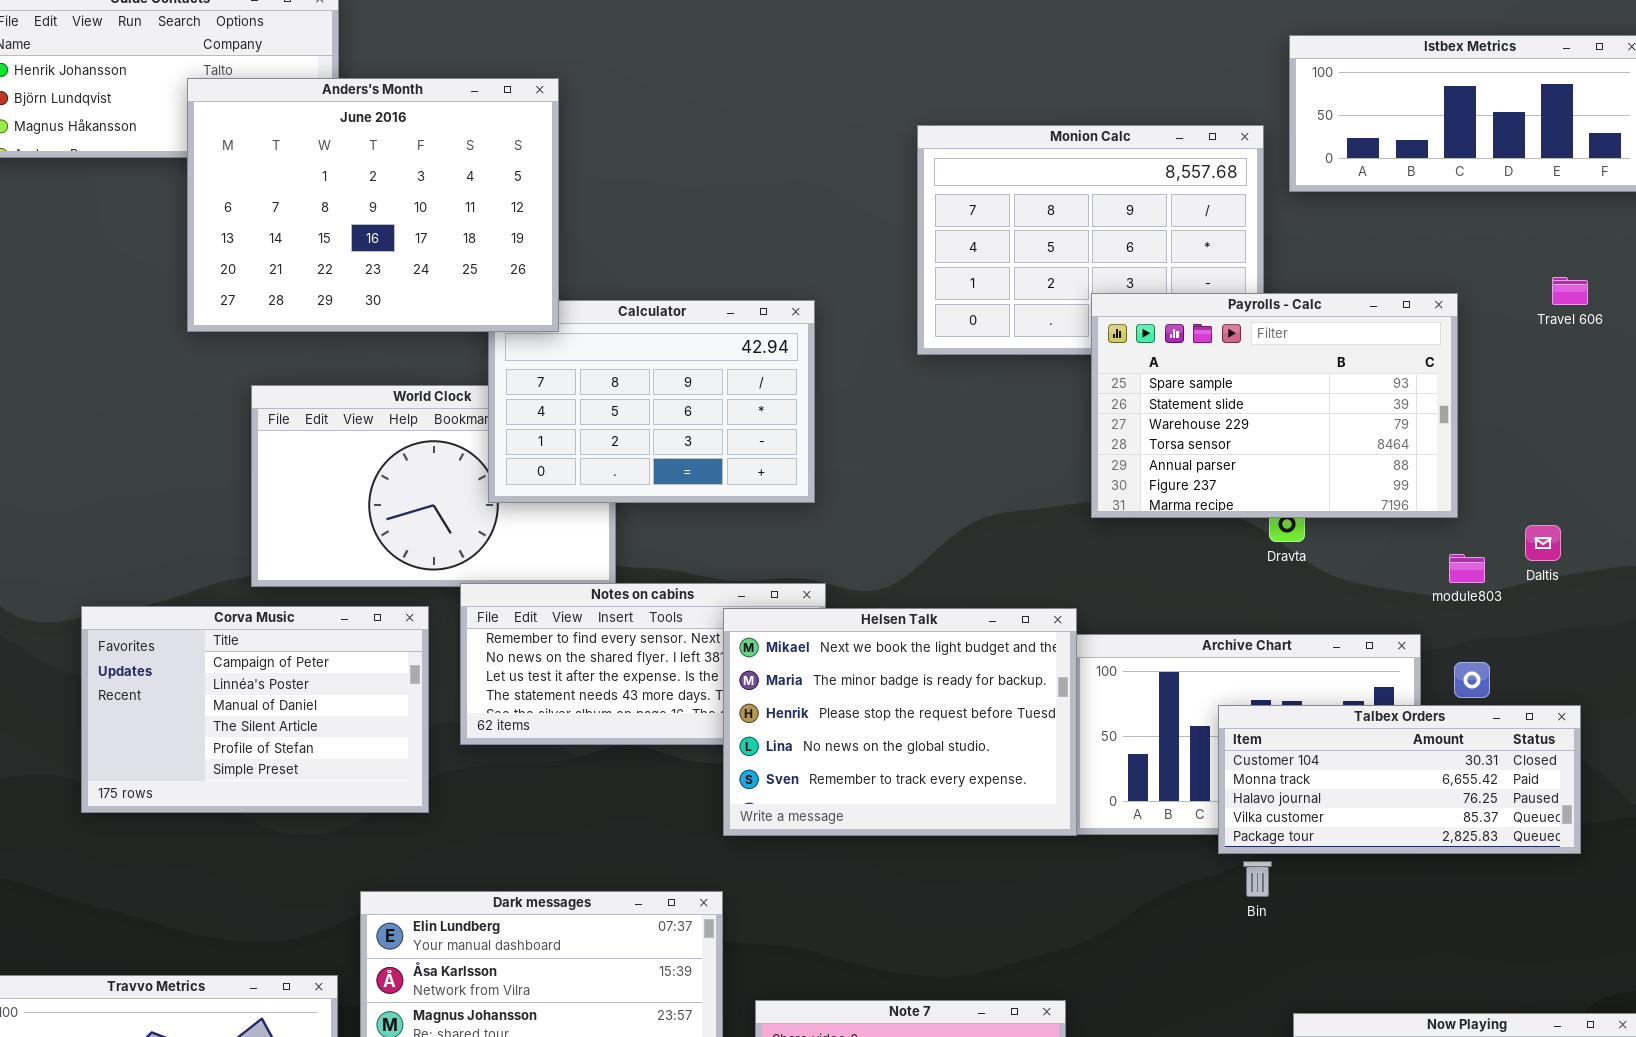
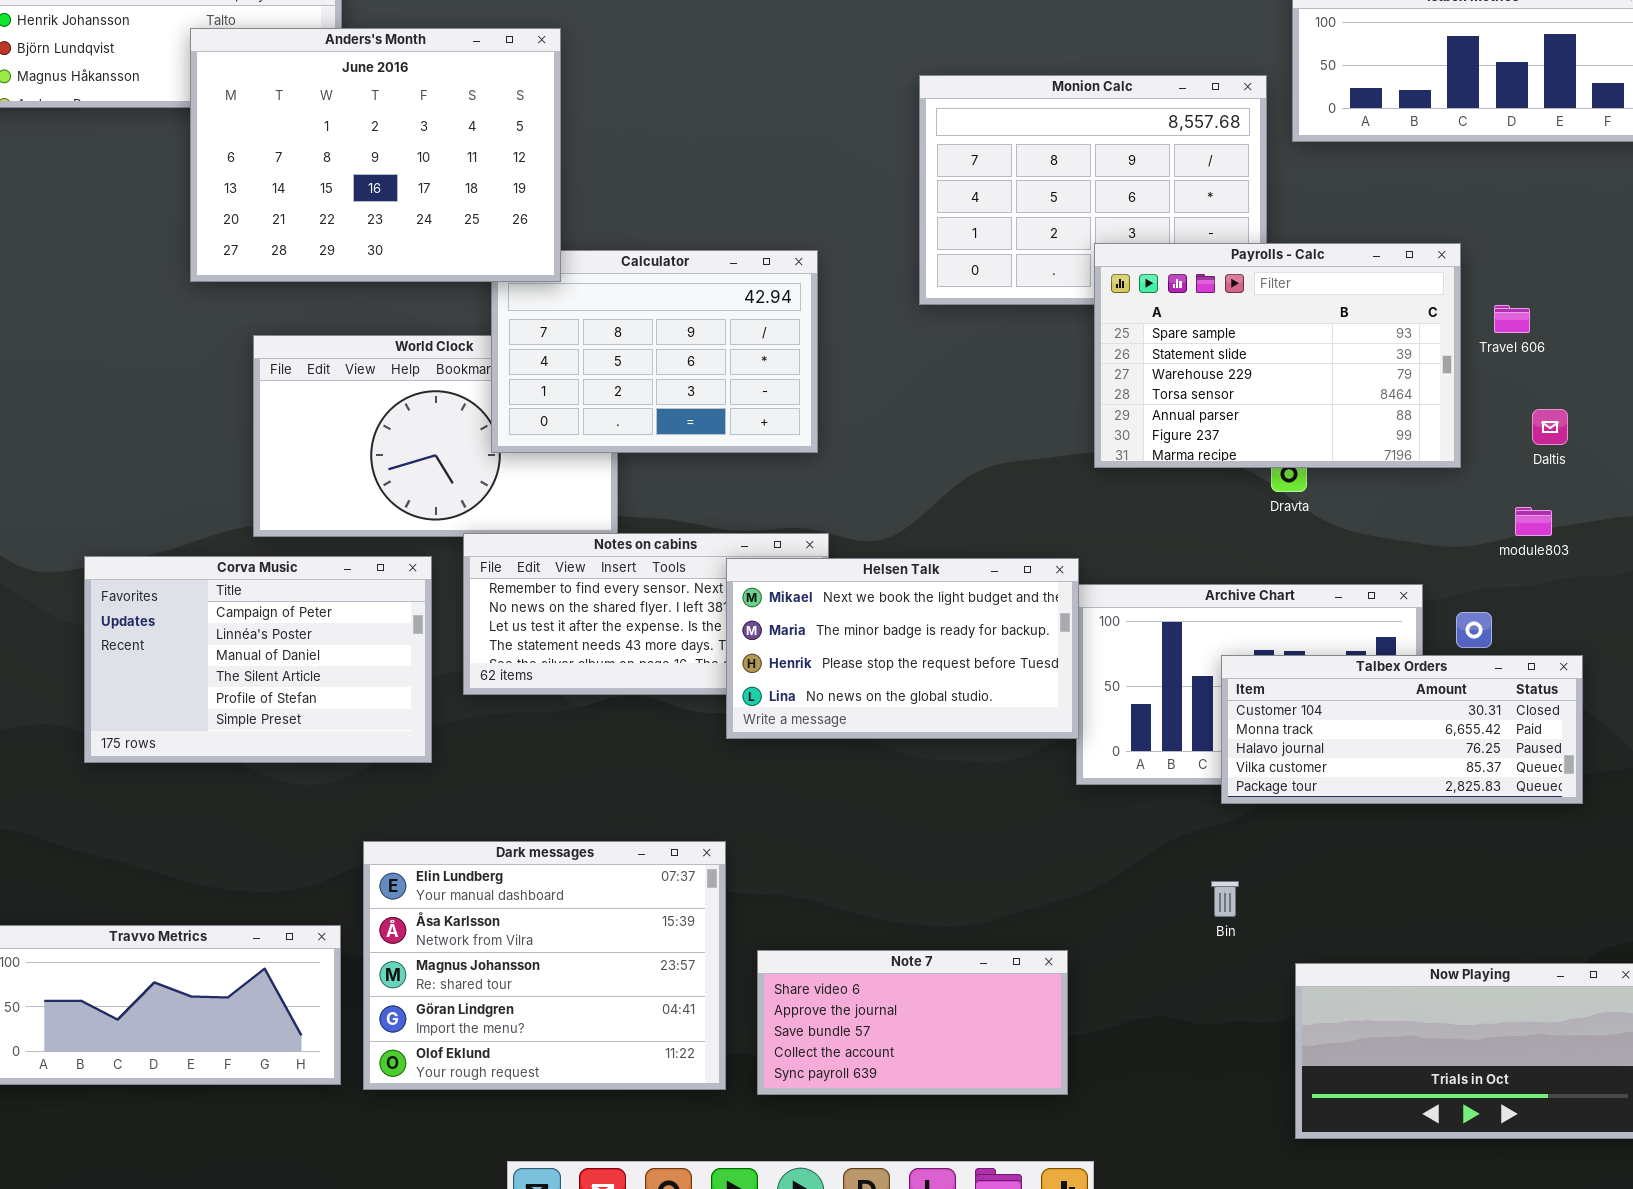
Travel 606: [1552,277,1588,305] -> [1494,305,1530,333], moved
Daltis: [1525,525,1561,561] -> [1532,409,1568,445], moved
module803: [1449,554,1485,583] -> [1515,507,1552,536], moved
Helsen Talk: [723,608,1077,836] -> [726,558,1079,739], resized
Bin: [1243,861,1272,897] -> [1211,881,1239,917], moved

